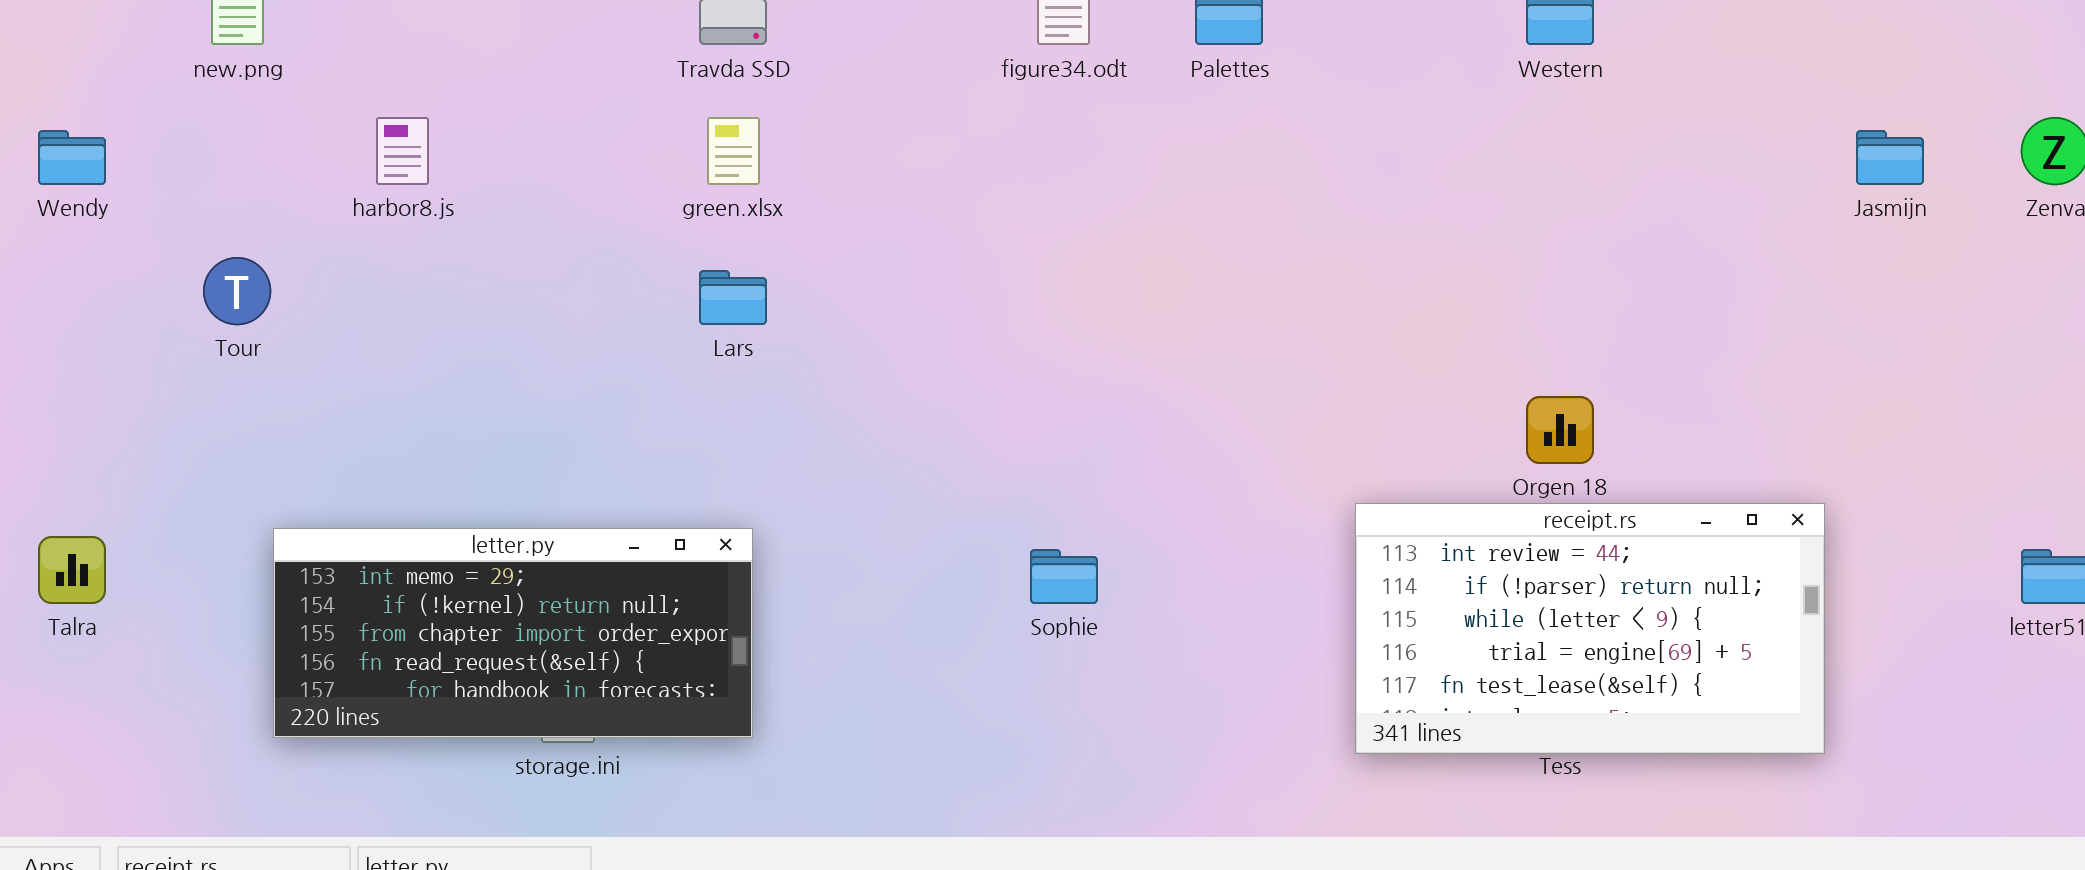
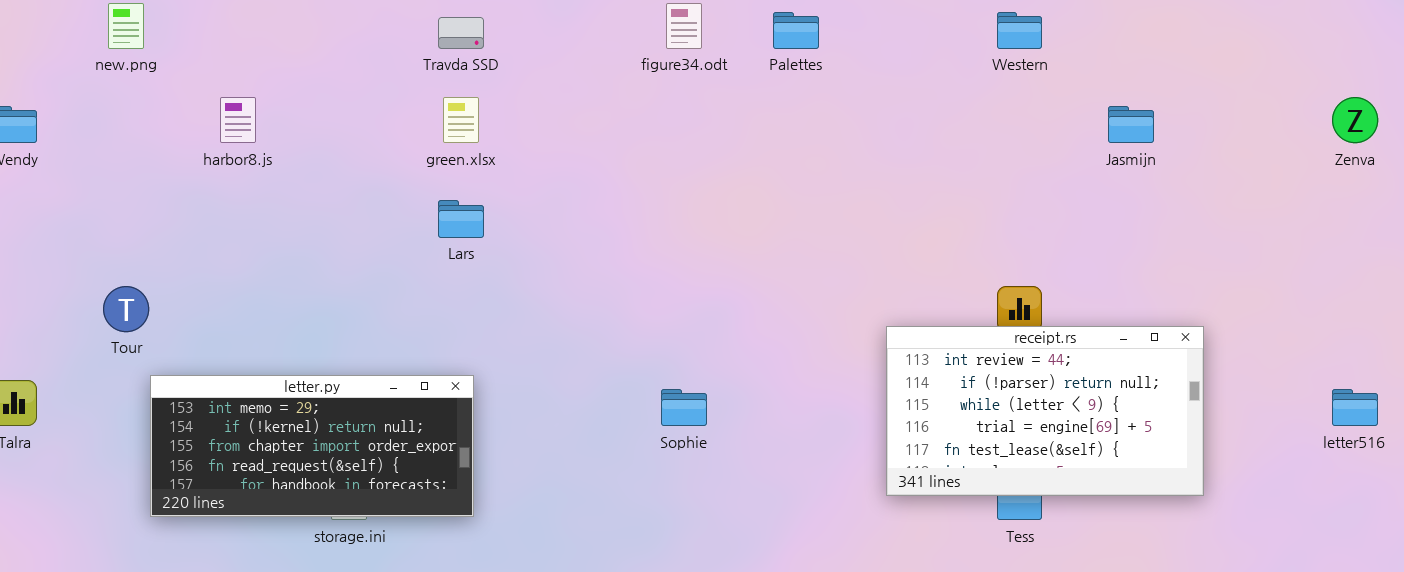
Jasmijn: [1856,130,1924,185] -> [1108,106,1154,143], moved
Tour: [203,257,271,325] -> [103,286,149,332], moved
receipt.rs: [1355,503,1825,754] -> [886,326,1204,496], moved

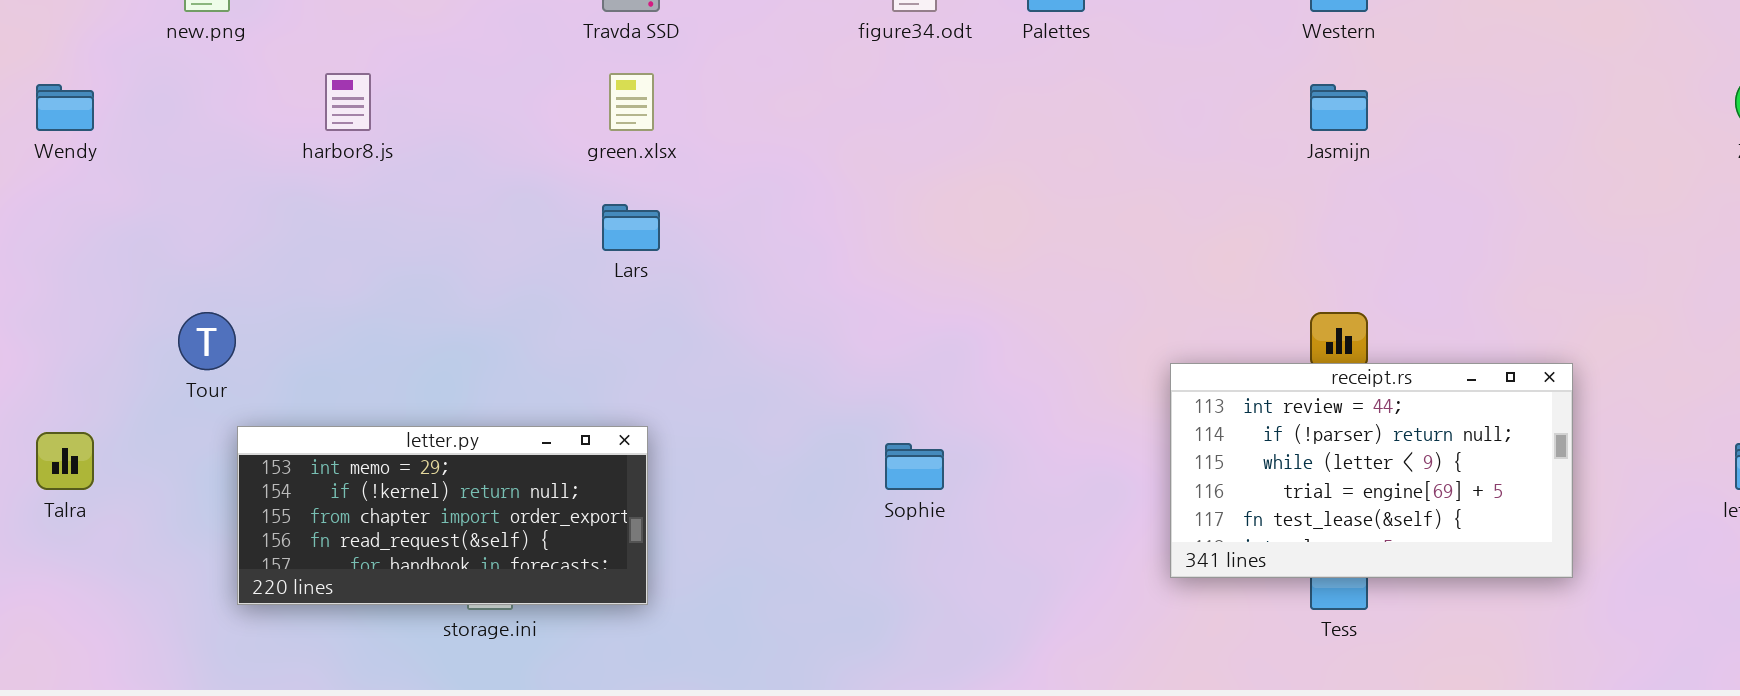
Jasmijn: [1108,106,1154,143] -> [1310,84,1368,131], moved

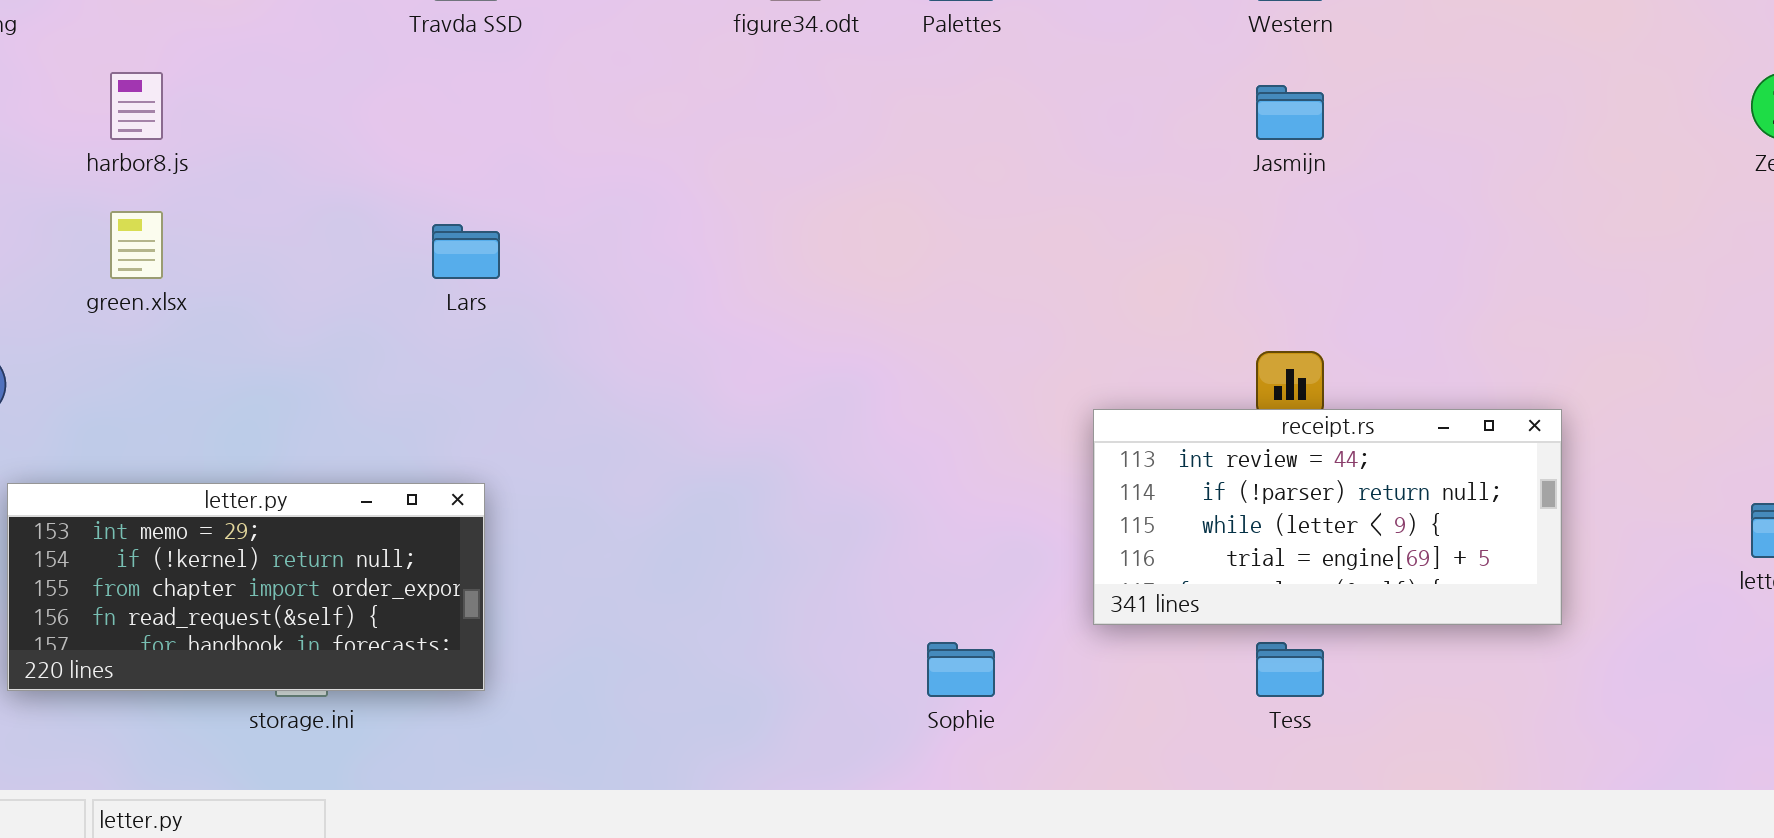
green.xlsx: [609,73,654,131] -> [110,211,163,279], moved
receipt.rs: [1170,363,1573,578] -> [1093,409,1562,625], resized
Sophie: [885,443,944,490] -> [927,642,995,697], moved

